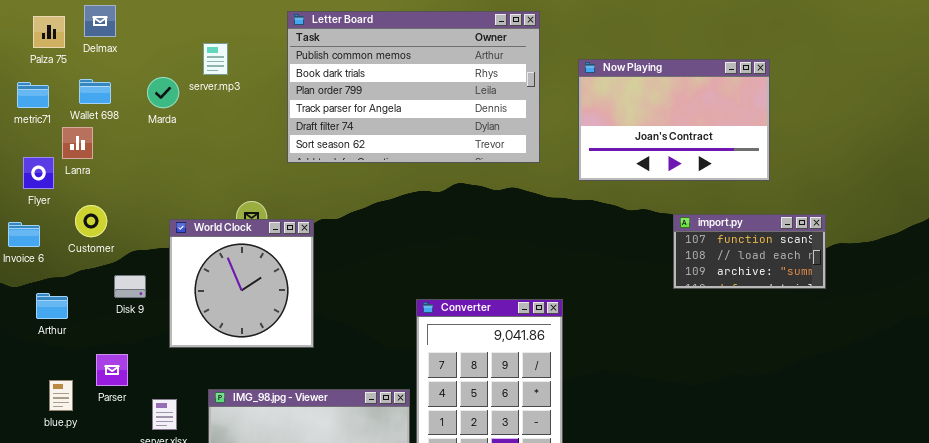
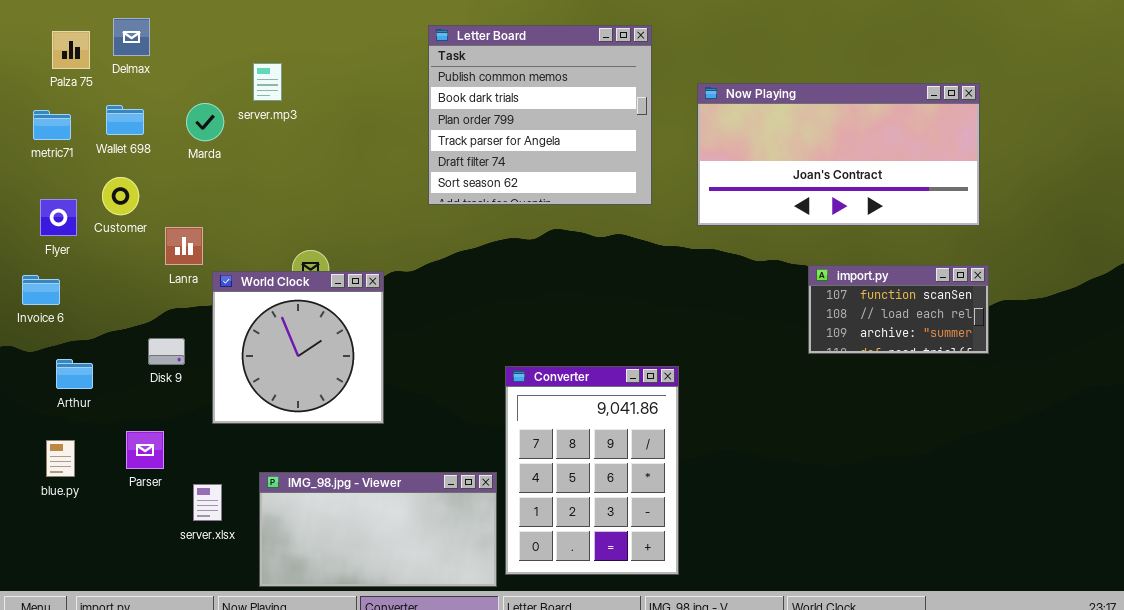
Letter Board: [287,11,540,163] -> [428,25,652,205], resized
Now Playing: [578,59,770,181] -> [697,83,980,226], resized
Lanra: [62,127,93,159] -> [165,227,203,265], moved
Customer: [75,205,107,237] -> [102,177,139,215], moved
blue.py: [49,380,73,411] -> [46,440,75,477], moved

